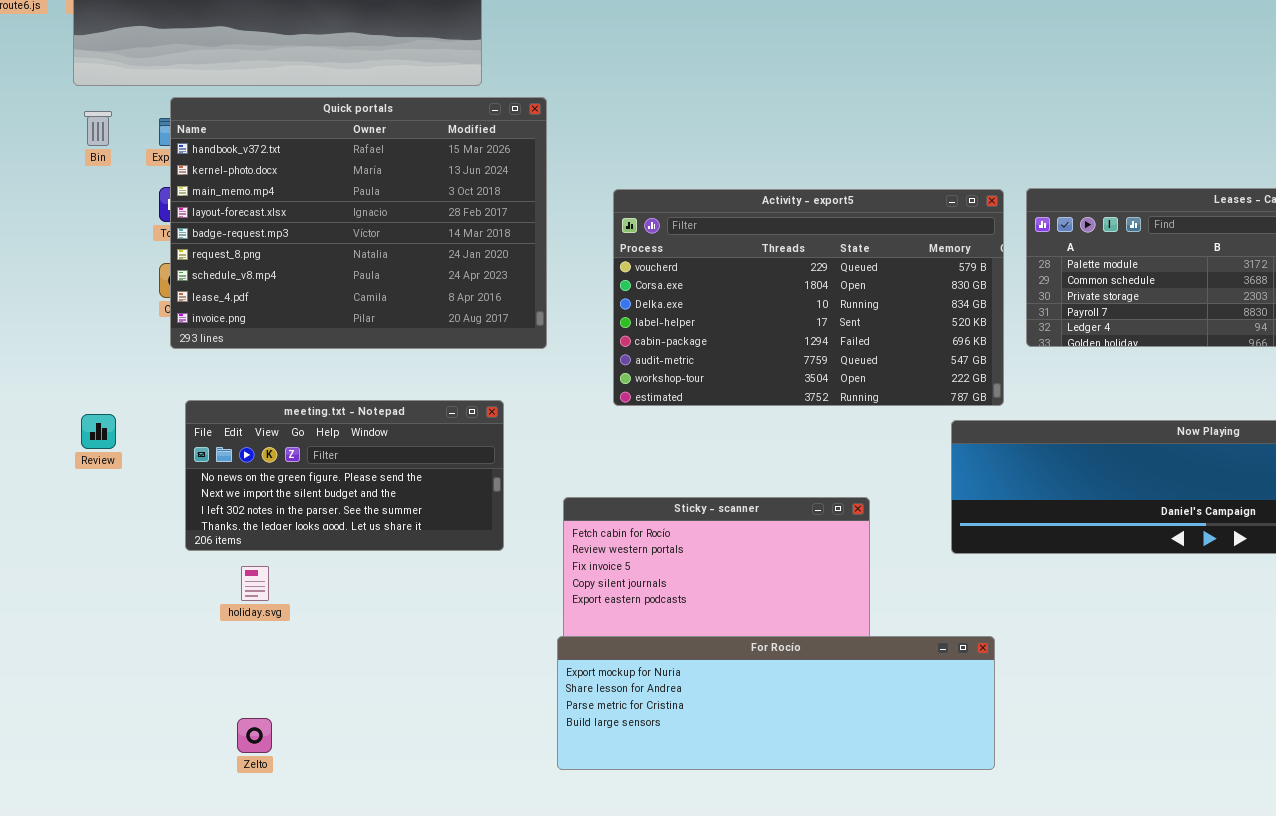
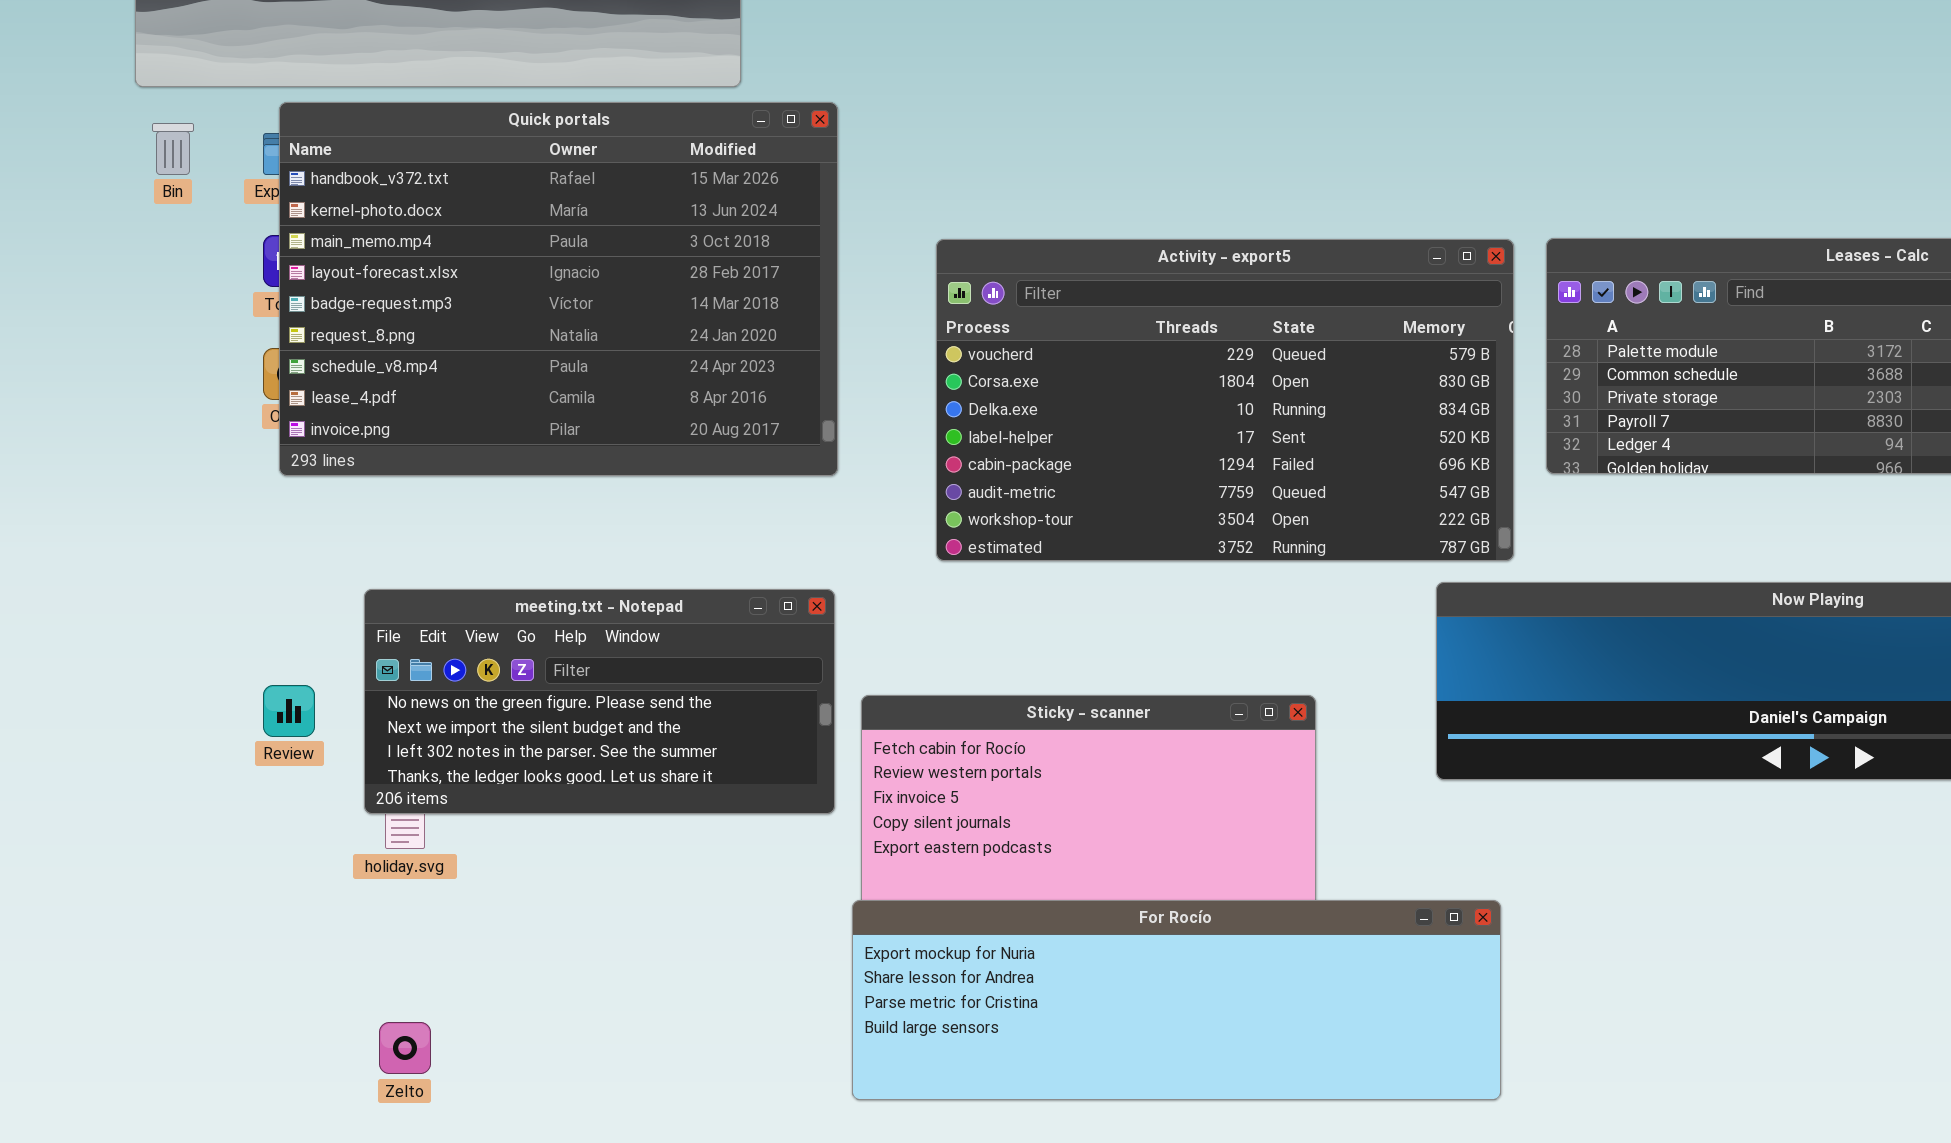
meeting.txt - Notepad: [185,400,504,551] -> [364,589,835,814], moved
Review: [81,414,116,449] -> [263,685,315,737], moved

